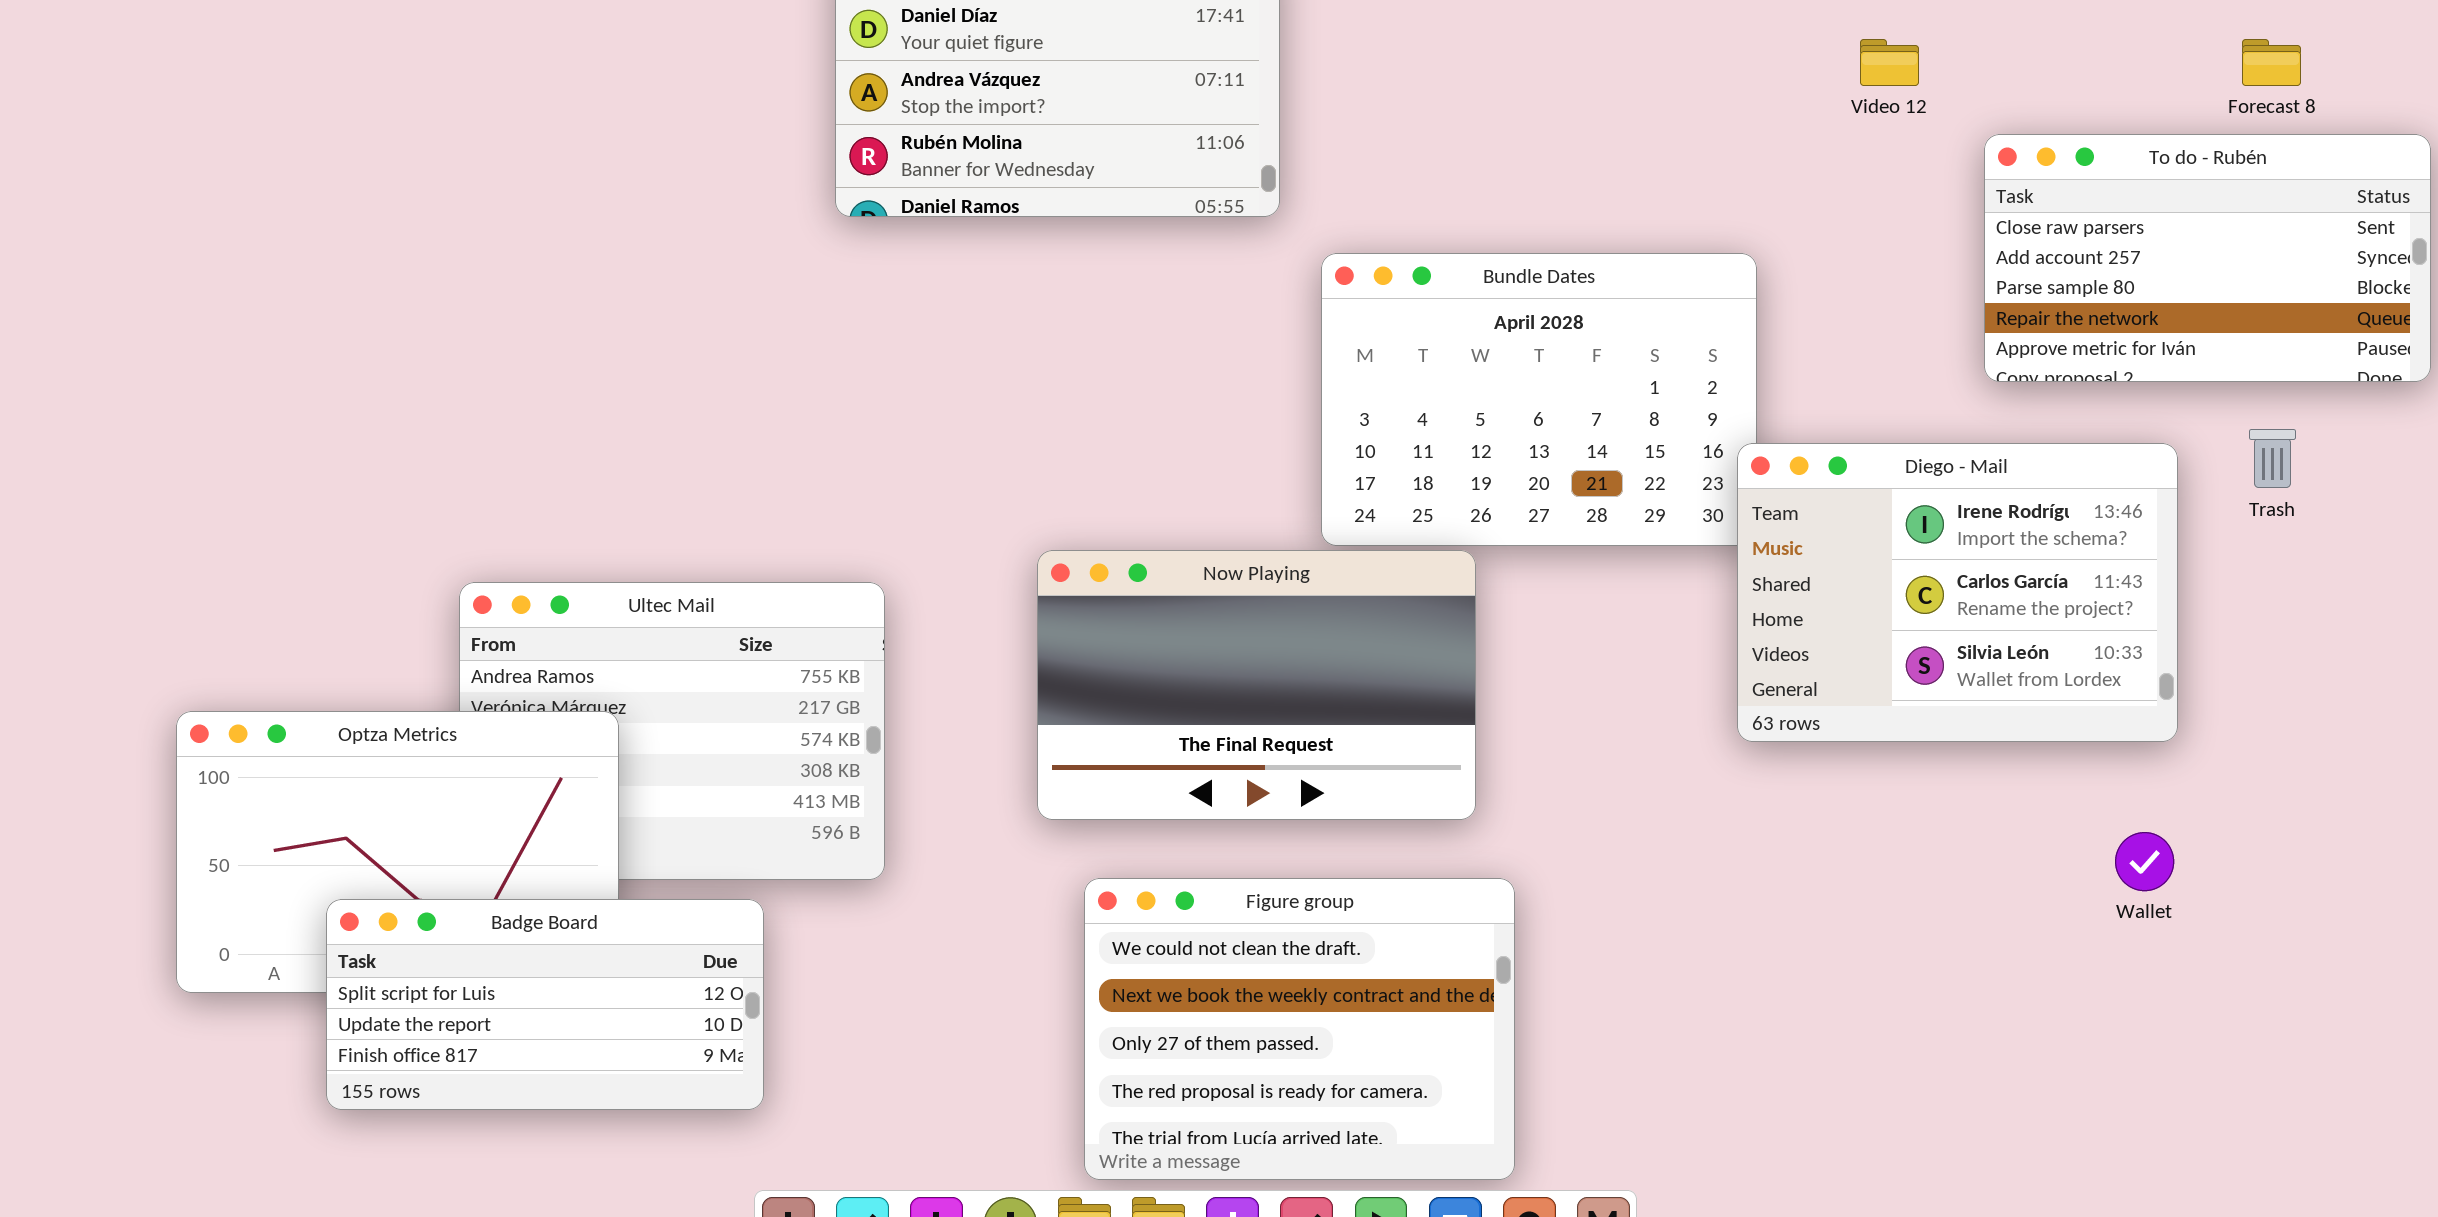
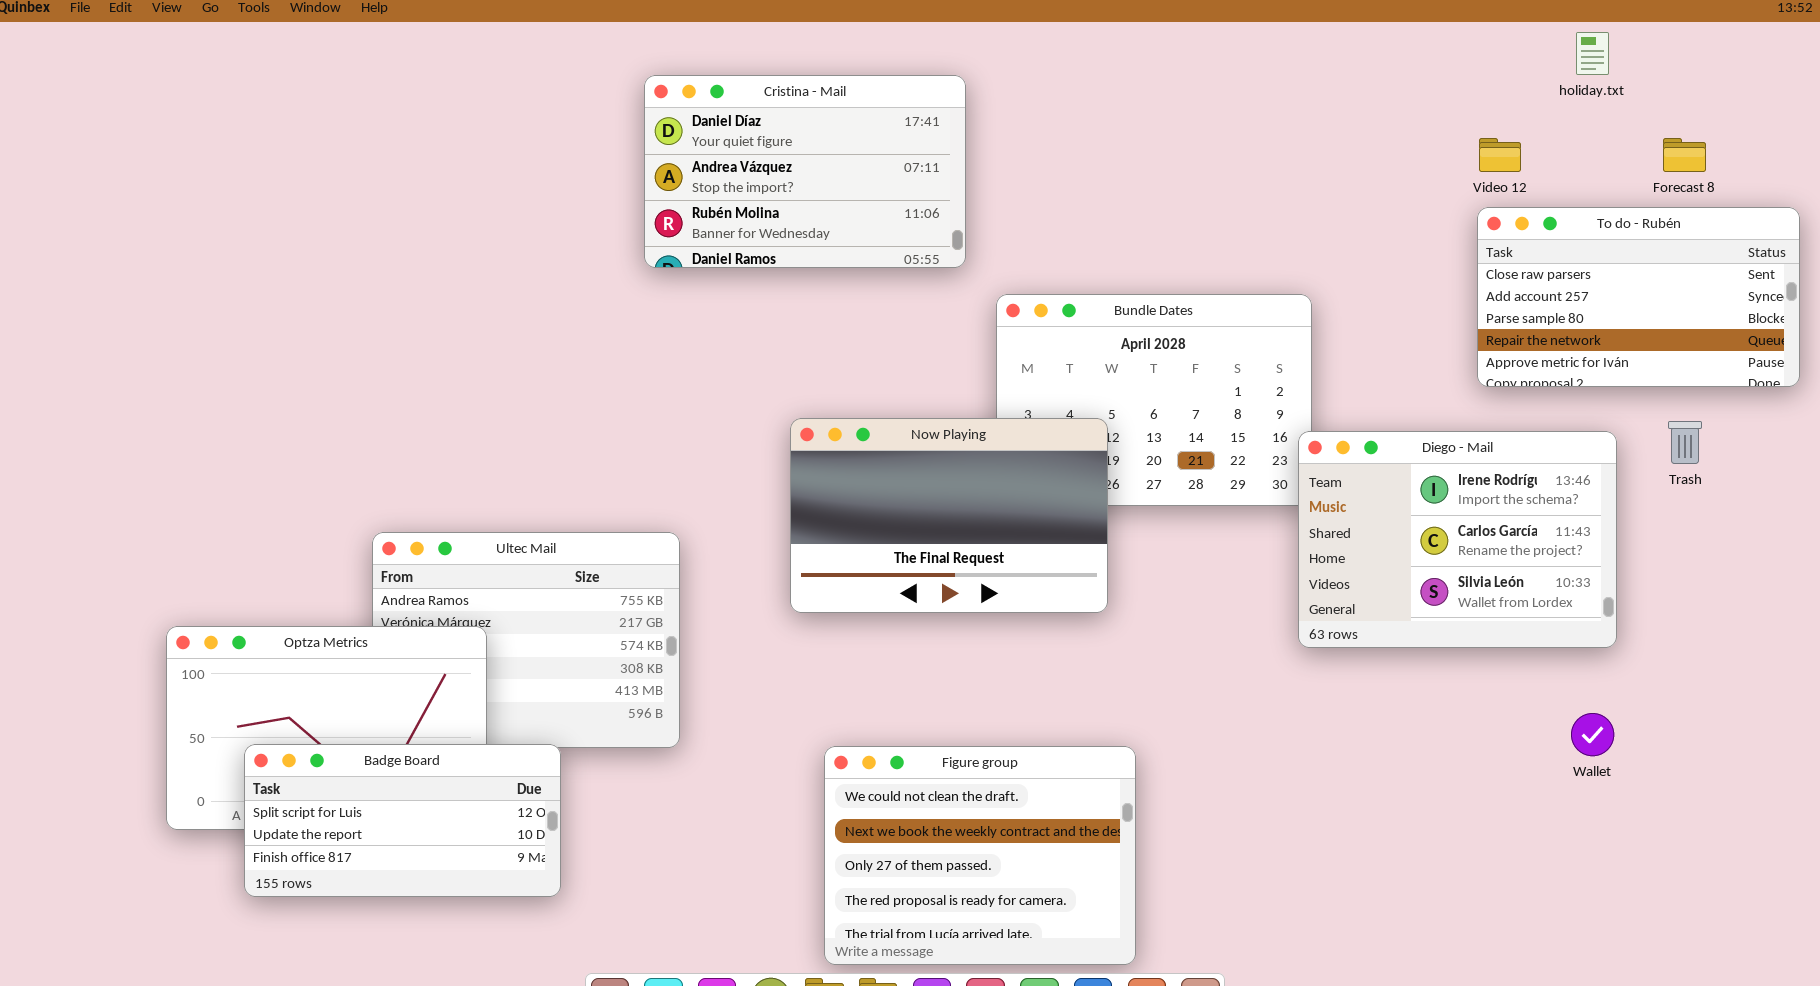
Video 12: [1860,39,1919,86] -> [1479,138,1521,172], moved
Now Playing: [1037,550,1476,820] -> [790,418,1108,613], moved
Badge Board: [326,899,764,1110] -> [244,744,561,897], moved

